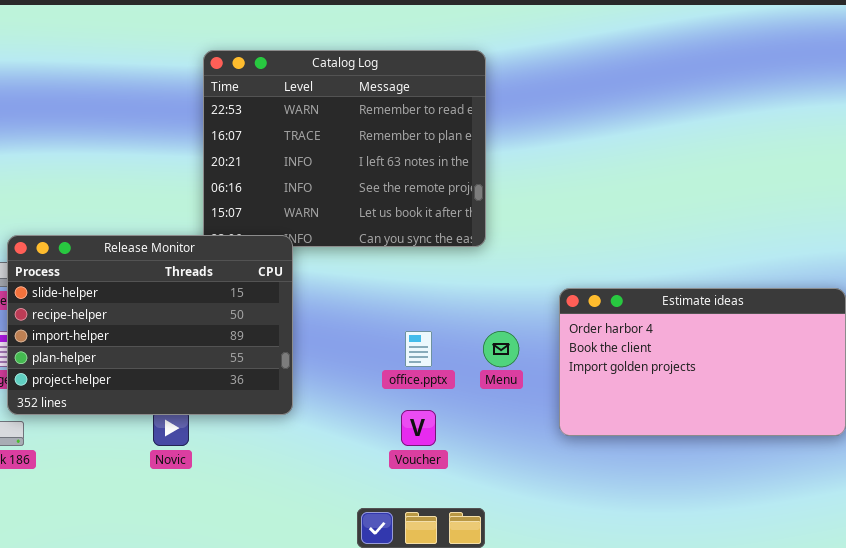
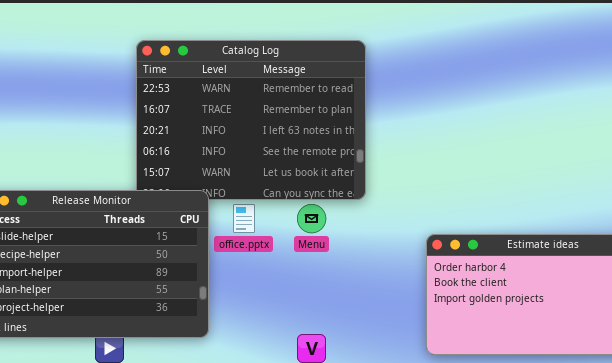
office.pptx: [405,331,432,367] -> [233,204,255,233], moved
Menu: [483,331,519,367] -> [297,204,326,233], moved

